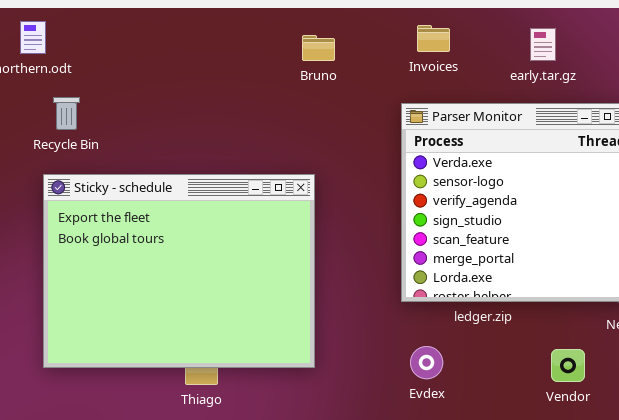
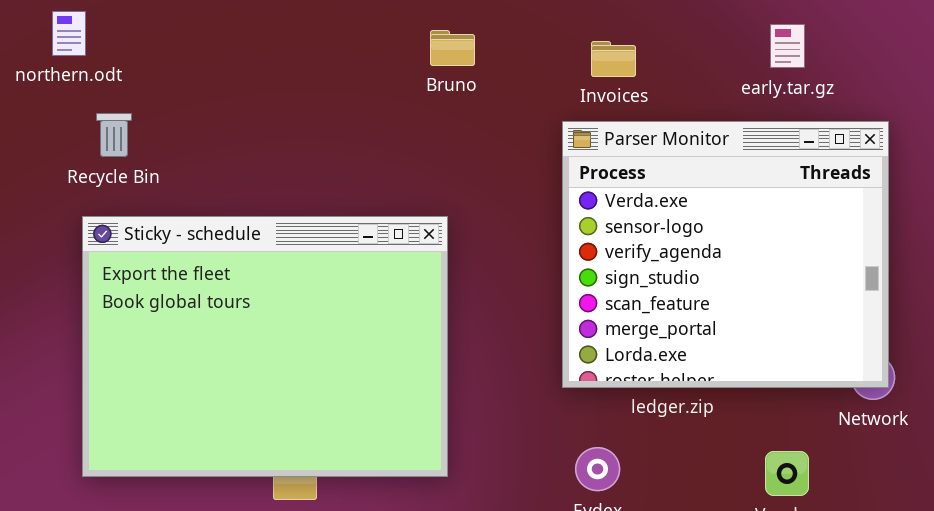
Invoices: [417,25,450,52] -> [591,41,636,77], moved
early.tar.gz: [530,28,556,61] -> [770,24,805,68], moved

